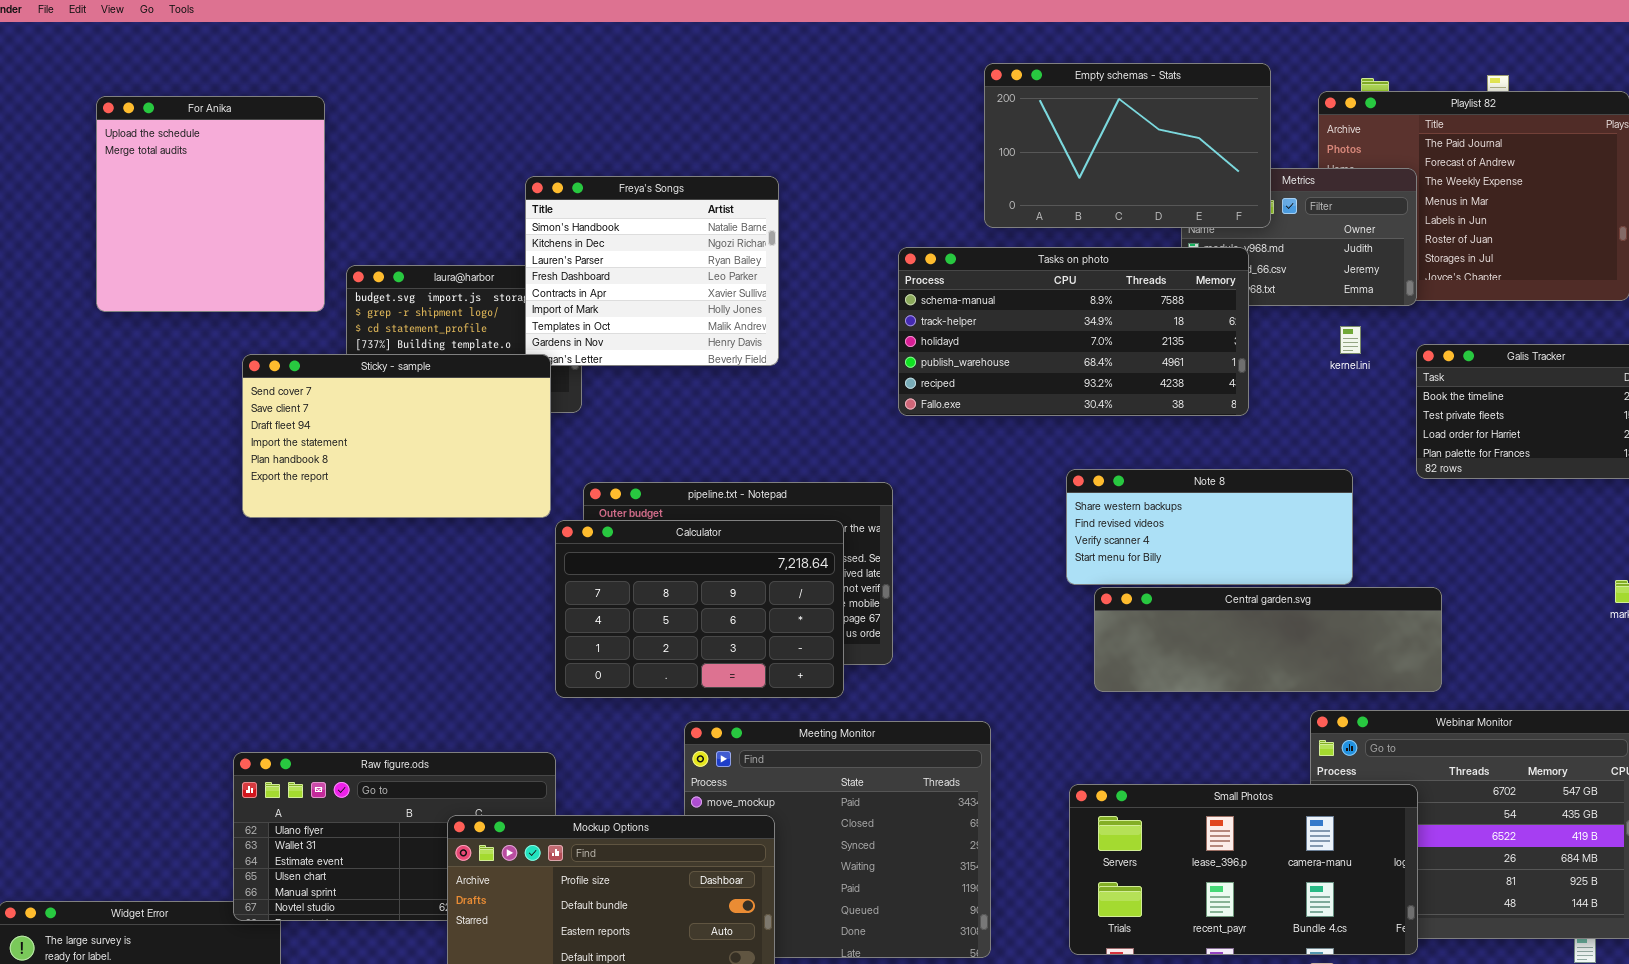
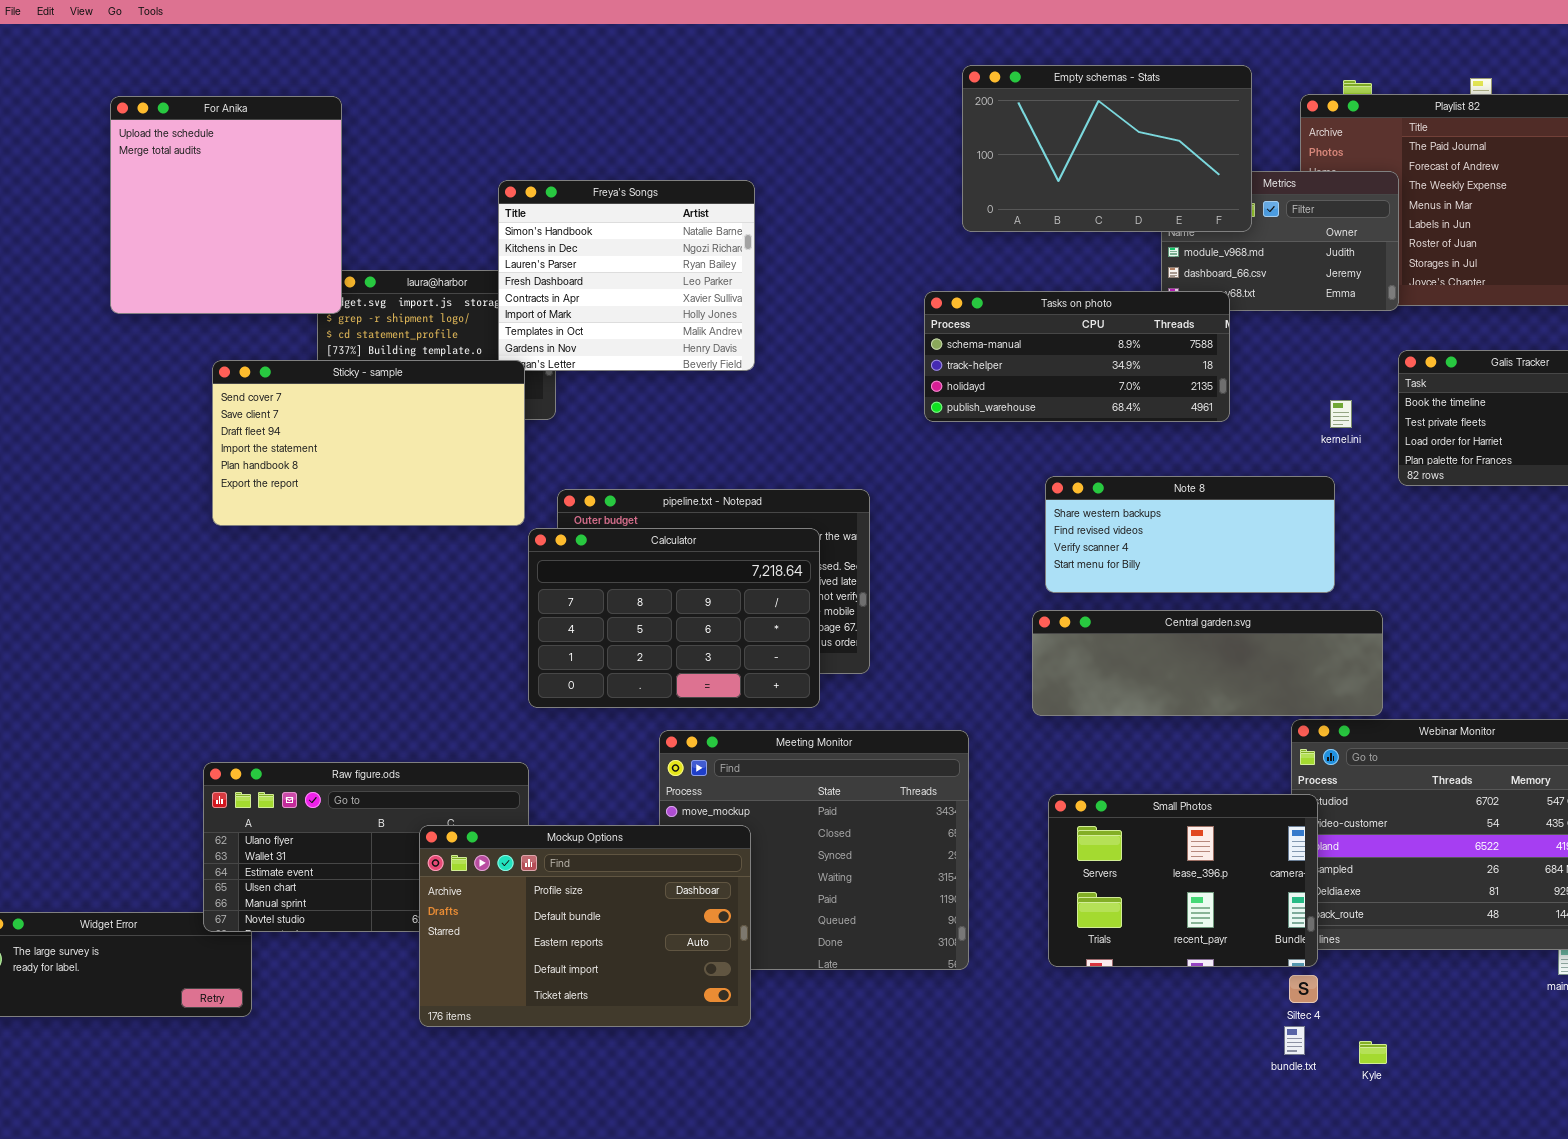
For Anika: [96,96,325,312] -> [110,96,342,314], moved
Tasks on photo: [898,247,1249,416] -> [924,291,1230,422], resized
kernel.ini: [1340,326,1361,354] -> [1330,400,1352,428], moved
Central garden.svg: [1094,587,1442,692] -> [1032,610,1383,716], moved
Small Photos: [1069,784,1418,955] -> [1048,794,1318,967], resized

